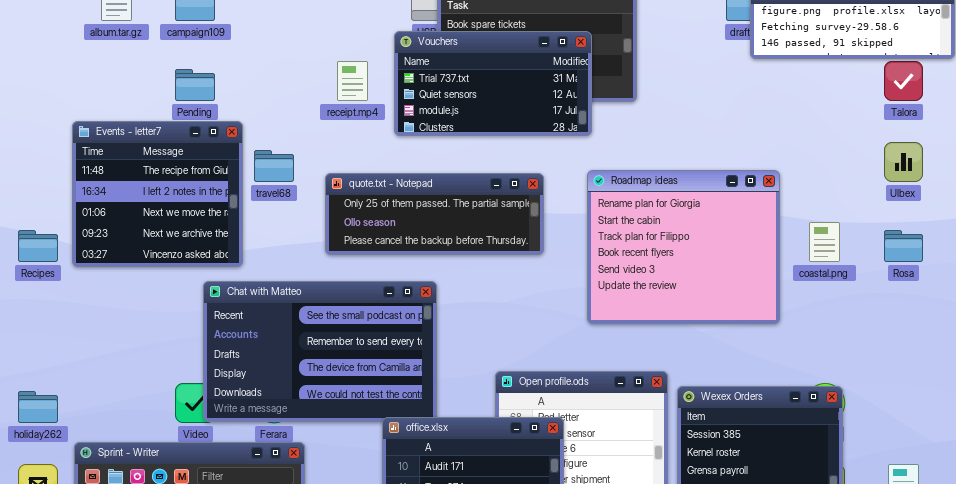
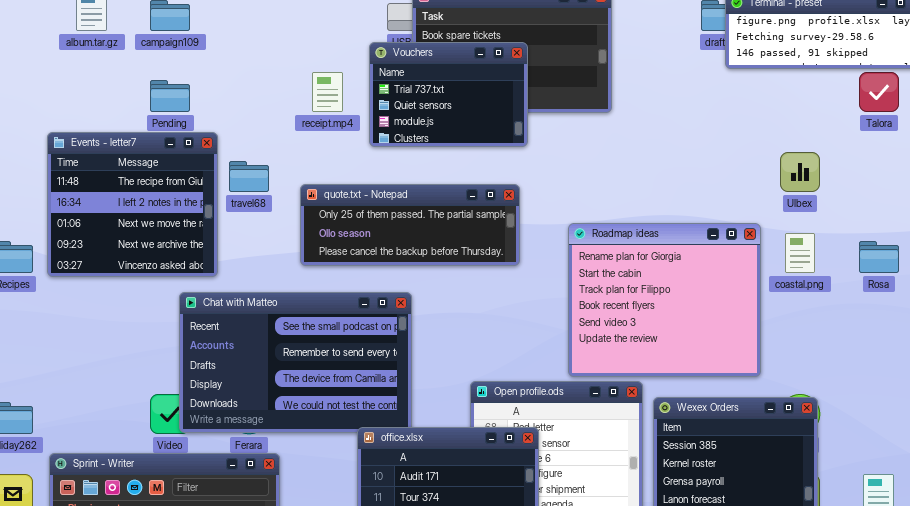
Vouchers: [394,31,592,136] -> [369,42,528,147], resized
Ulbex: [884,142,923,182] -> [780,152,820,192], moved
Roadmap ideas: [587,170,780,324] -> [568,223,761,377], moved

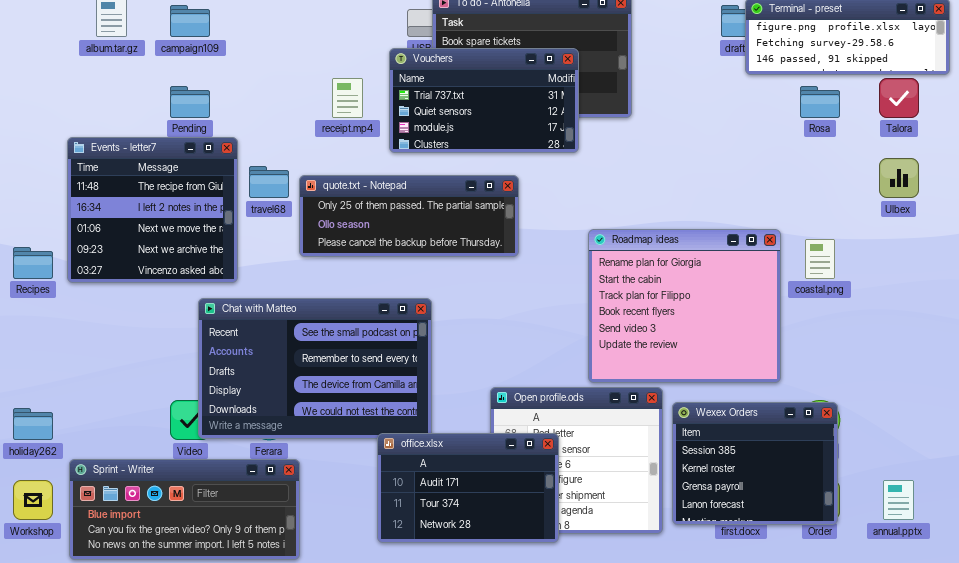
Vouchers: [369,42,528,147] -> [389,48,579,153], resized
Ulbex: [780,152,820,192] -> [879,158,919,198], moved
quote.txt - Notepad: [300,184,520,266] -> [299,175,519,257], moved
Rosa: [859,241,899,273] -> [800,86,840,118], moved

